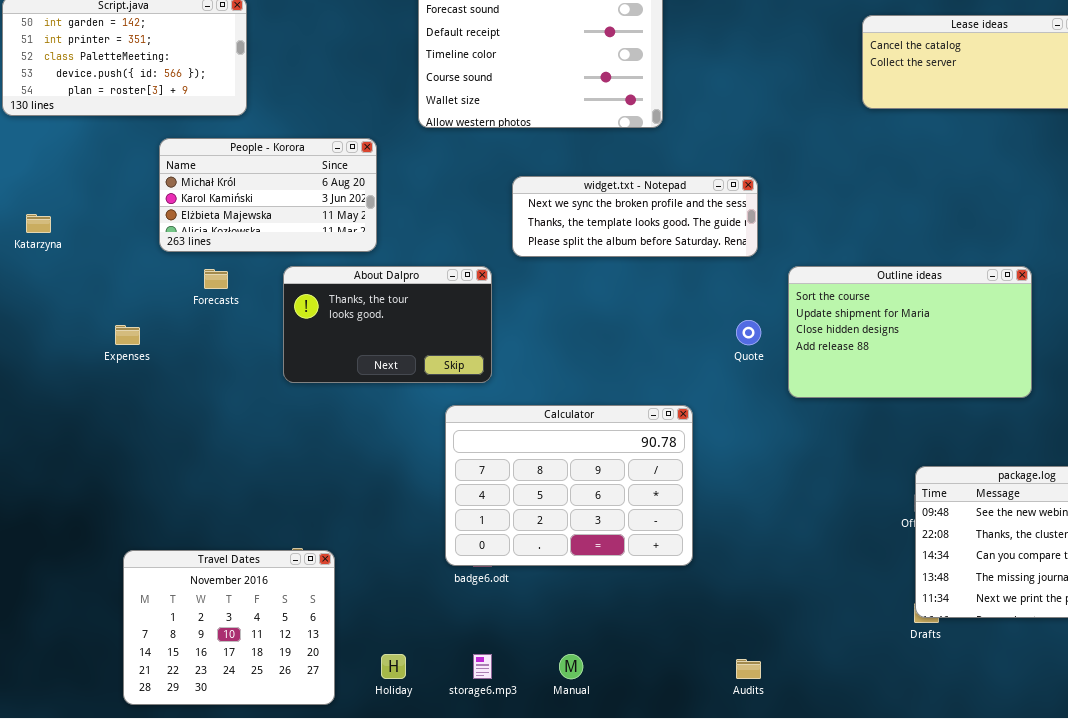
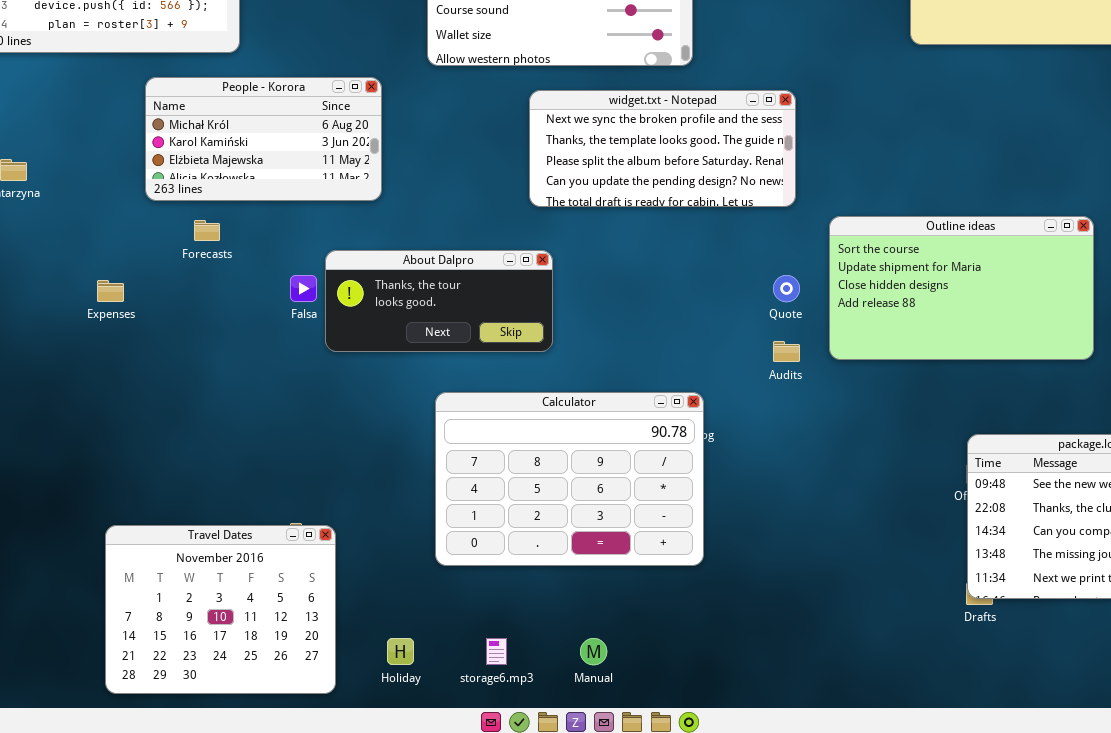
widget.txt - Notepad: [512,176,758,257] -> [529,90,796,207], resized
About Dalpro: [283,266,492,383] -> [325,250,553,352], moved, resized
Calculator: [445,405,693,566] -> [435,392,704,566], moved
Audits: [736,659,761,679] -> [773,341,800,362], moved

